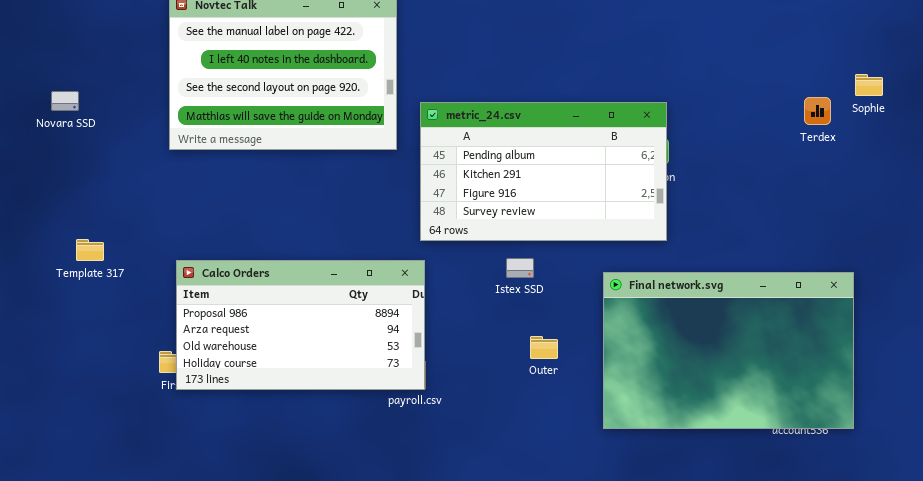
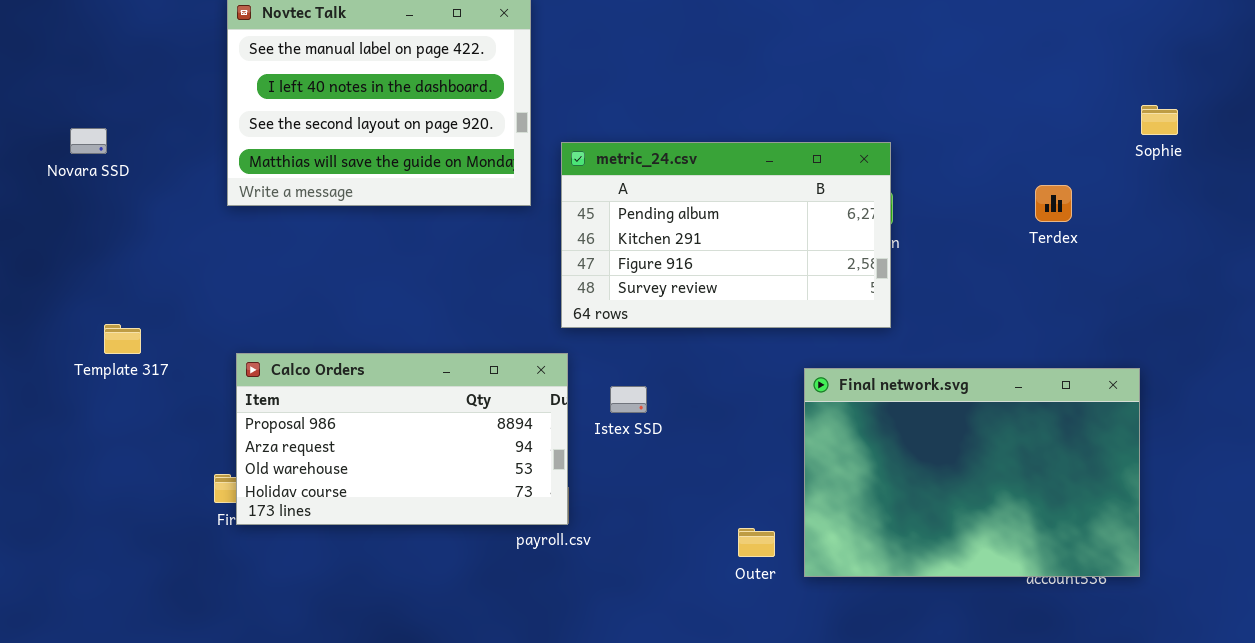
Terdex: [804,97,831,125] -> [1035,185,1072,222], moved
Istex SSD: [506,258,534,278] -> [610,386,647,413], moved
Outer: [530,336,558,359] -> [738,528,775,557], moved

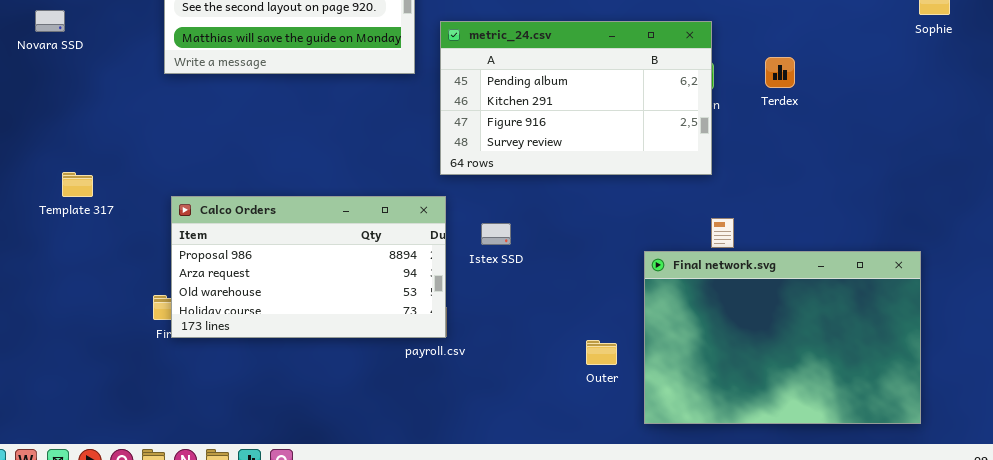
Terdex: [1035,185,1072,222] -> [765,57,795,88], moved
Final network.svg: [804,368,1140,577] -> [644,251,921,424], moved

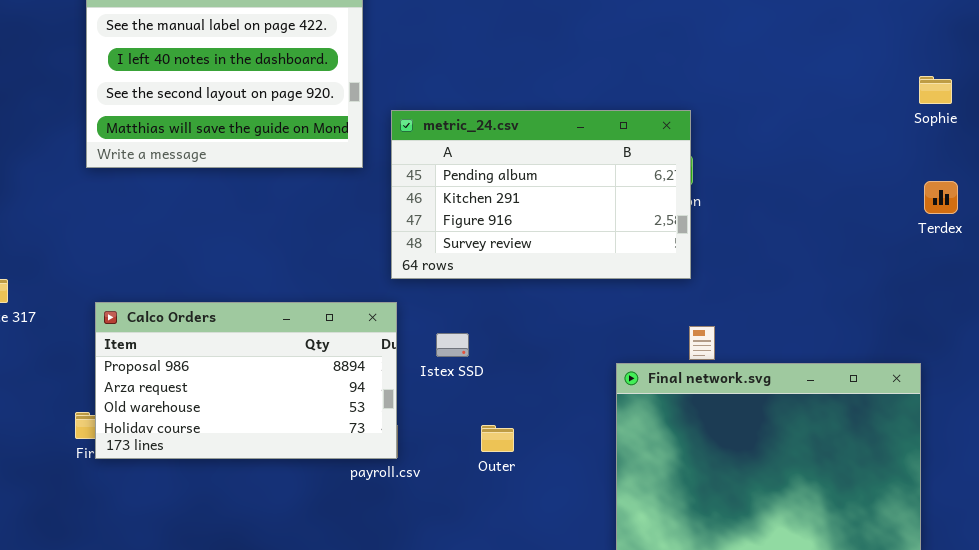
Terdex: [765,57,795,88] -> [924,181,958,214], moved
Outer: [586,340,617,365] -> [481,425,514,452], moved

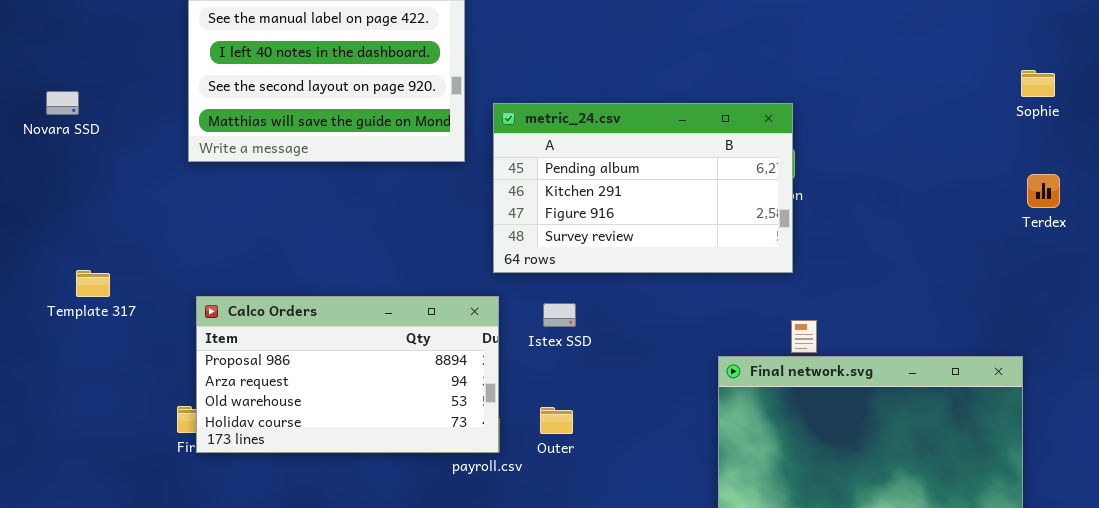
Istex SSD: [436,333,469,357] -> [543,303,576,327], moved
Outer: [481,425,514,452] -> [540,407,573,434], moved

